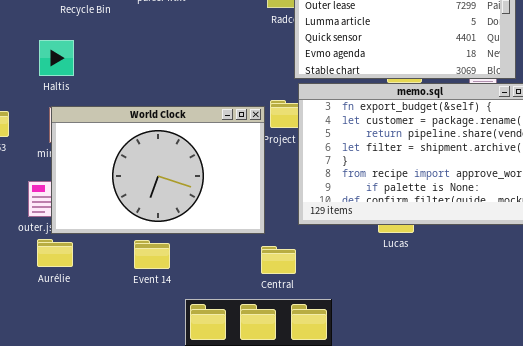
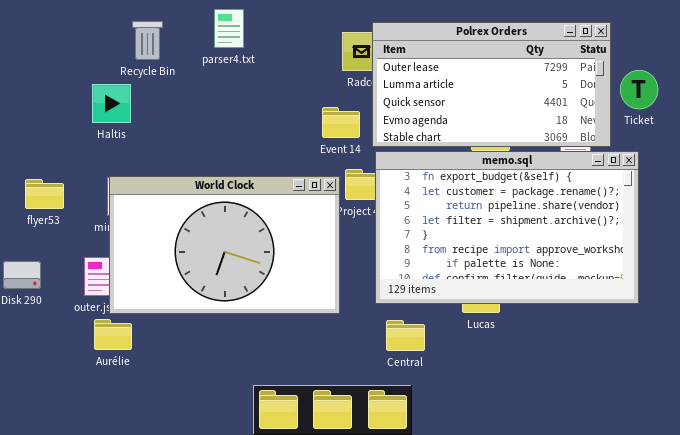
Haltis: [39,40,74,76] -> [92,84,131,123], moved
Event 14: [134,240,170,269] -> [322,107,360,138], moved
Central: [261,246,296,274] -> [386,320,425,351], moved

